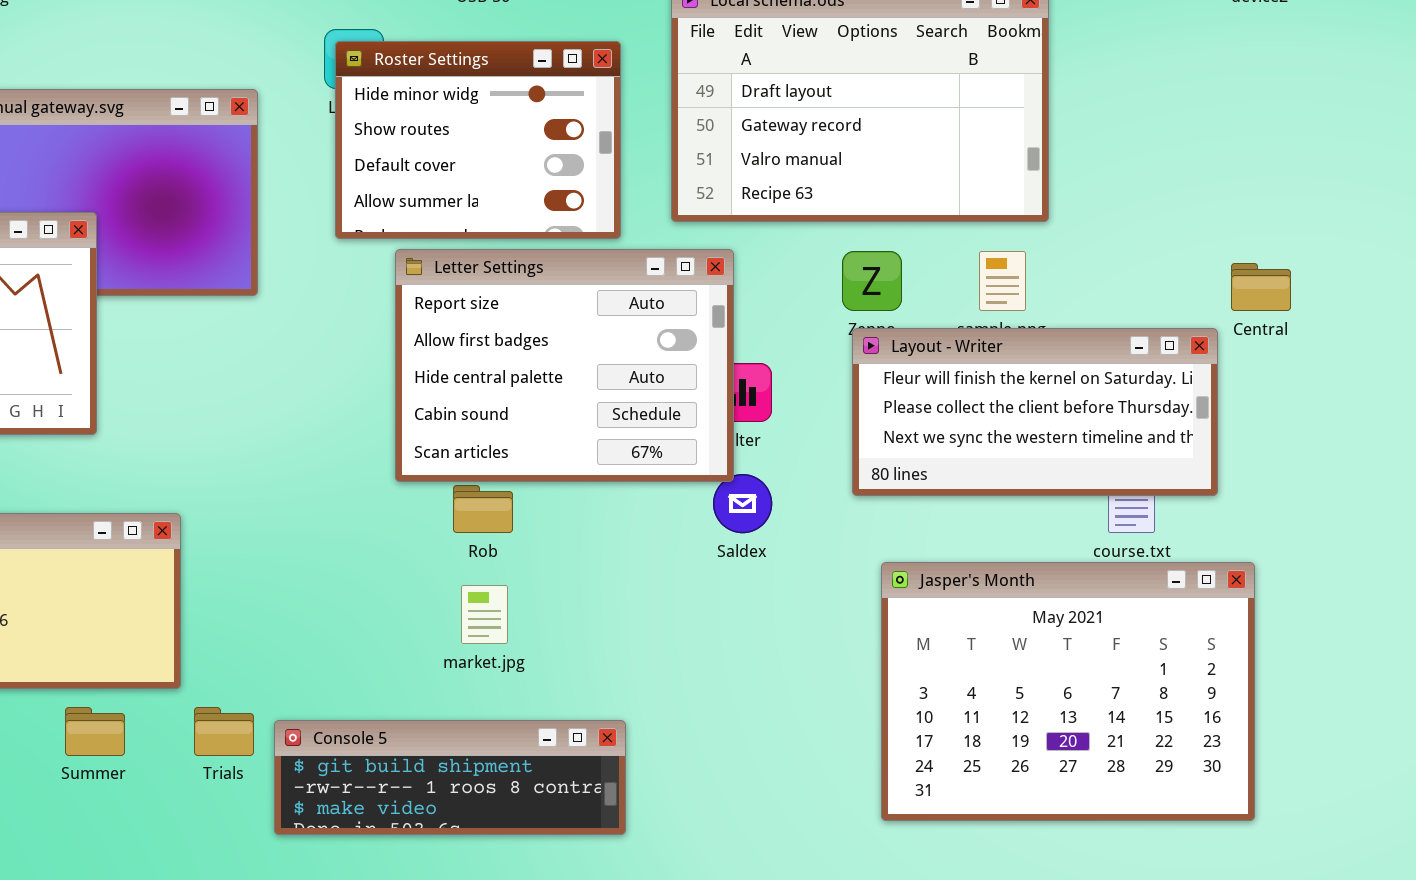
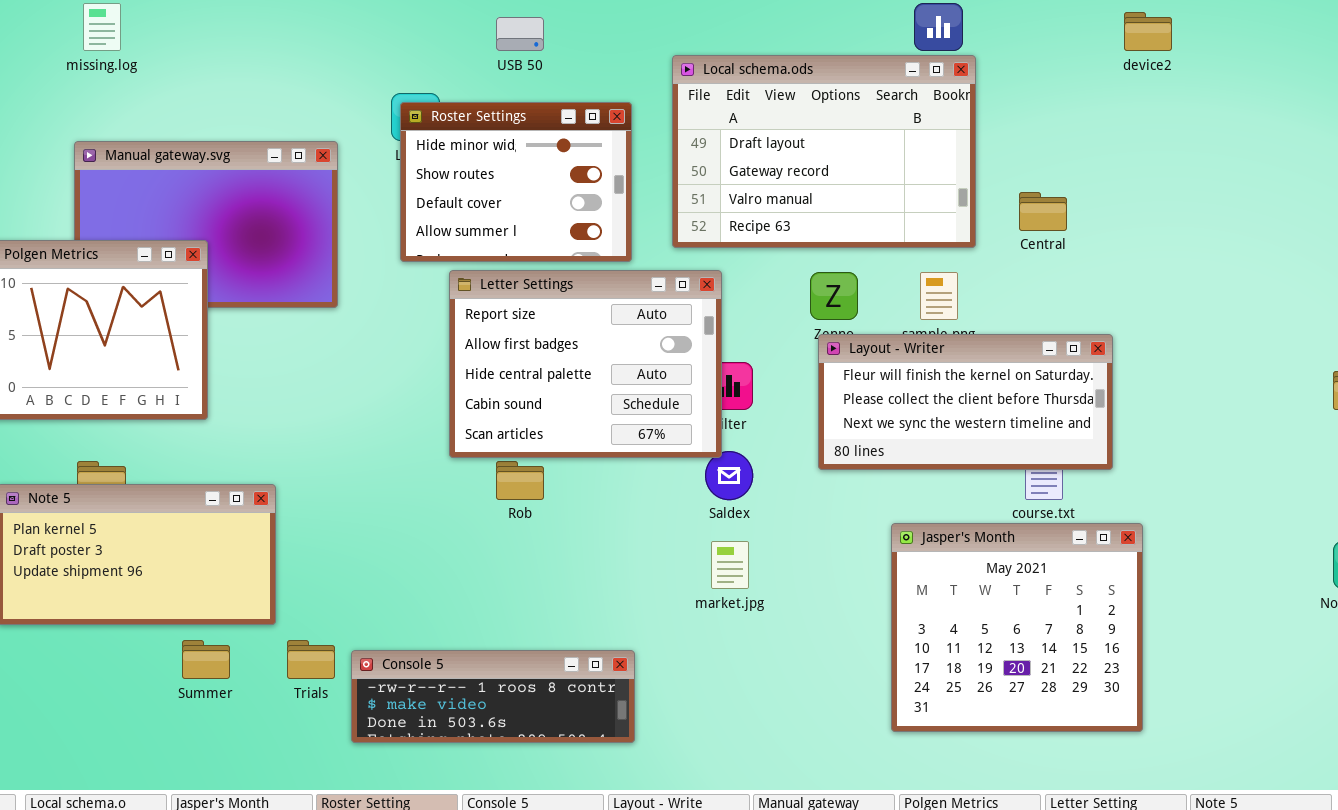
Central: [1231,263,1291,311] -> [1019,192,1067,231], moved
Jasper's Month: [881,562,1255,821] -> [891,523,1143,732], resized
market.jpg: [461,585,508,644] -> [711,541,749,589], moved
Console 5: [274,720,626,835] -> [351,650,635,743], scrolled down 1 row

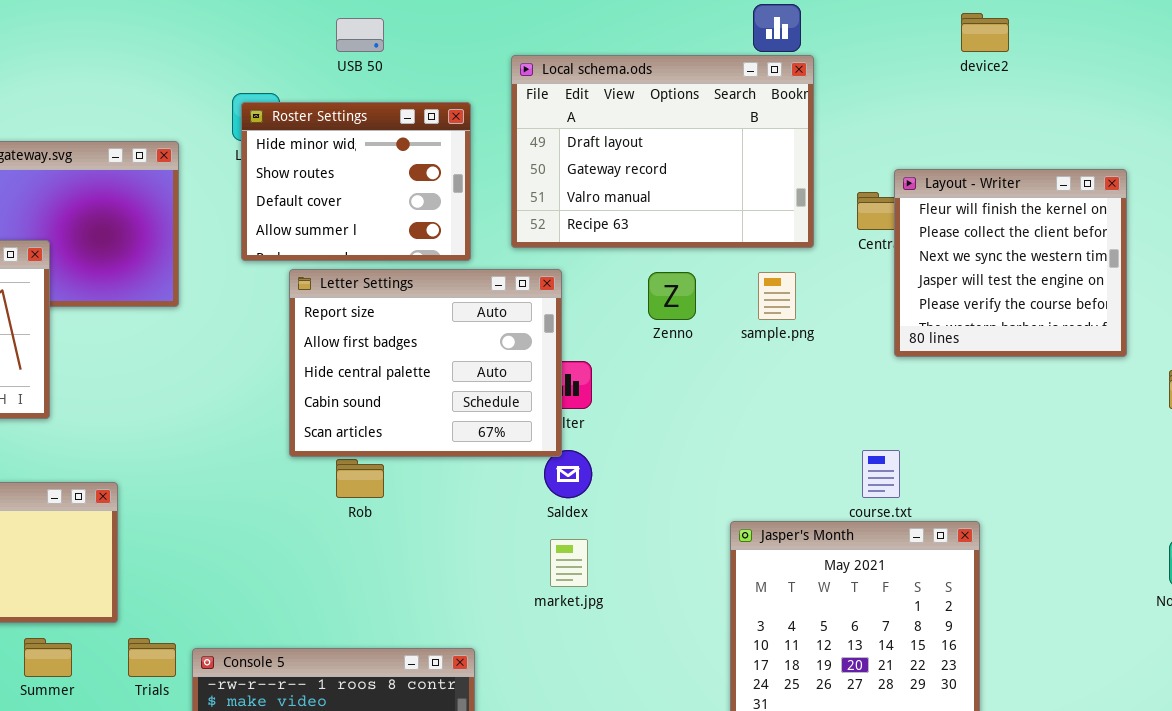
Layout - Writer: [818,334,1113,470] -> [894,169,1127,357], moved, resized

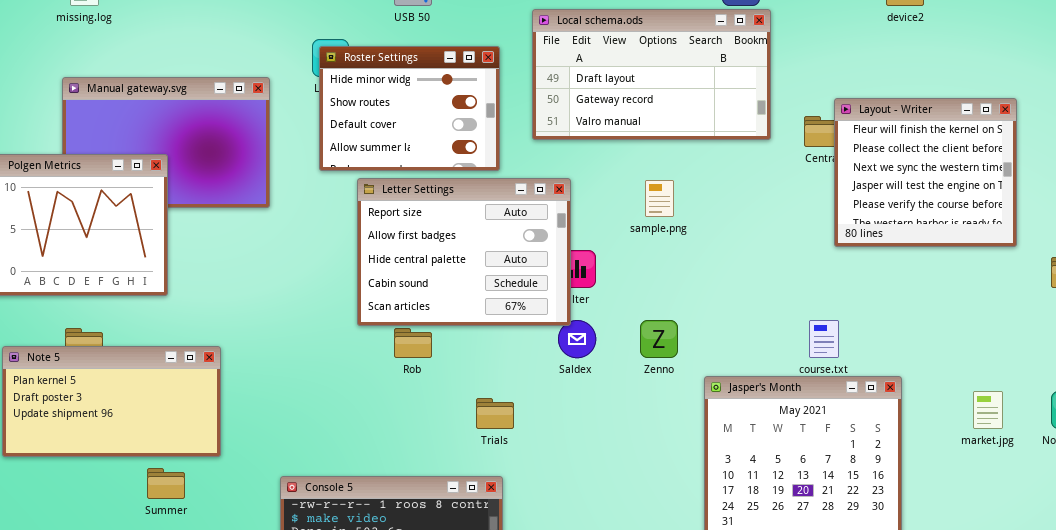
Local schema.ods: [511,55,814,248] -> [532,9,771,140], resized
Zenno: [648,272,696,320] -> [640,320,678,358], moved
sample.png: [758,272,796,320] -> [645,180,674,217], moved
market.jpg: [550,539,588,587] -> [973,391,1003,429], moved
Trials: [128,638,176,677] -> [476,398,514,429], moved

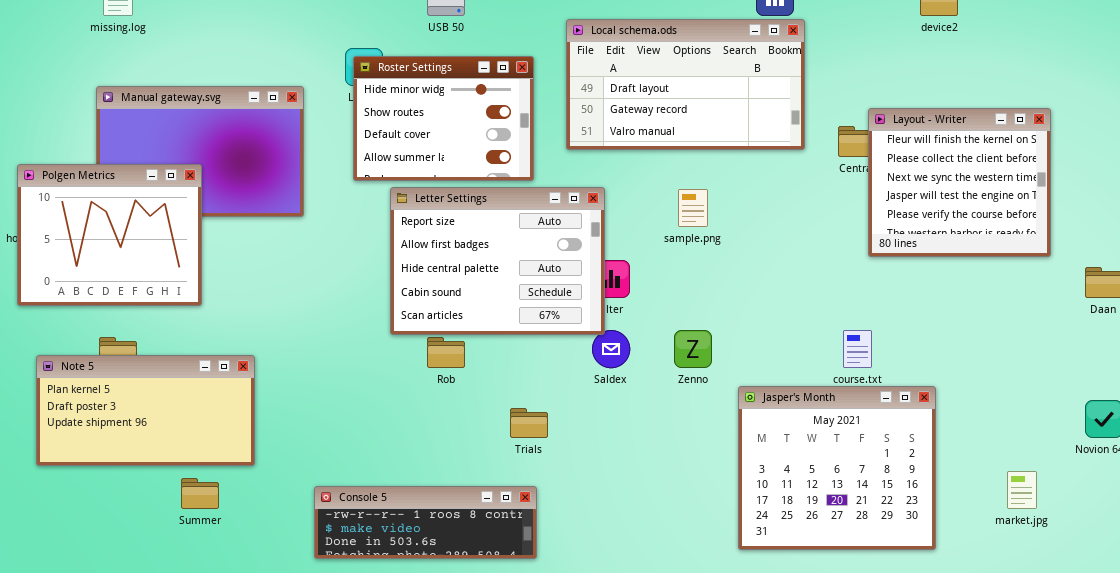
market.jpg: [973,391,1003,429] -> [1007,471,1037,509], moved

